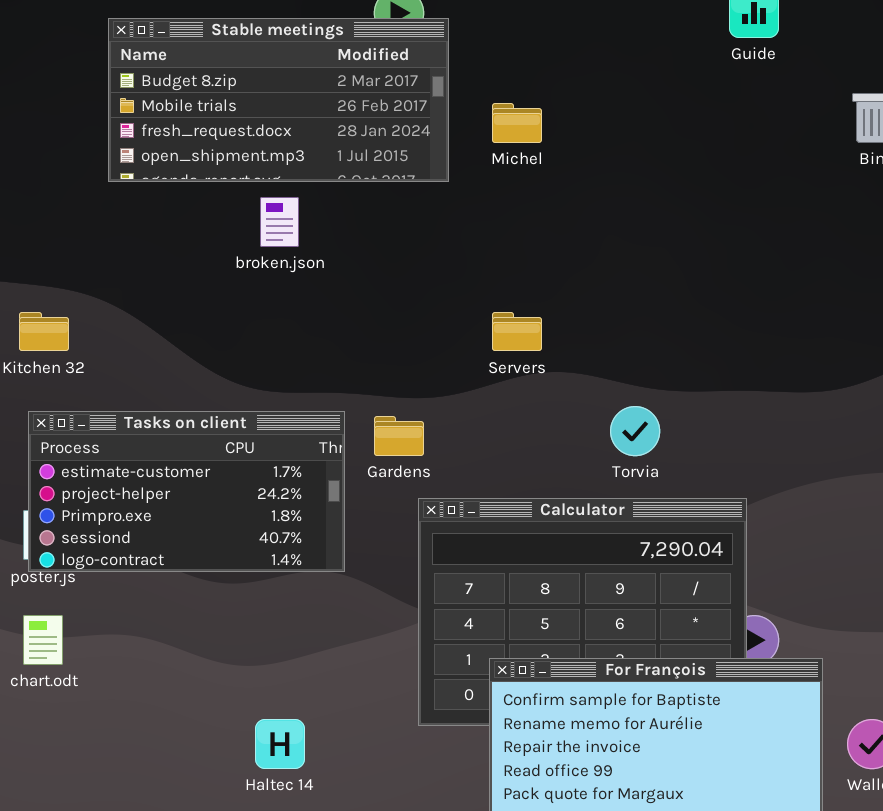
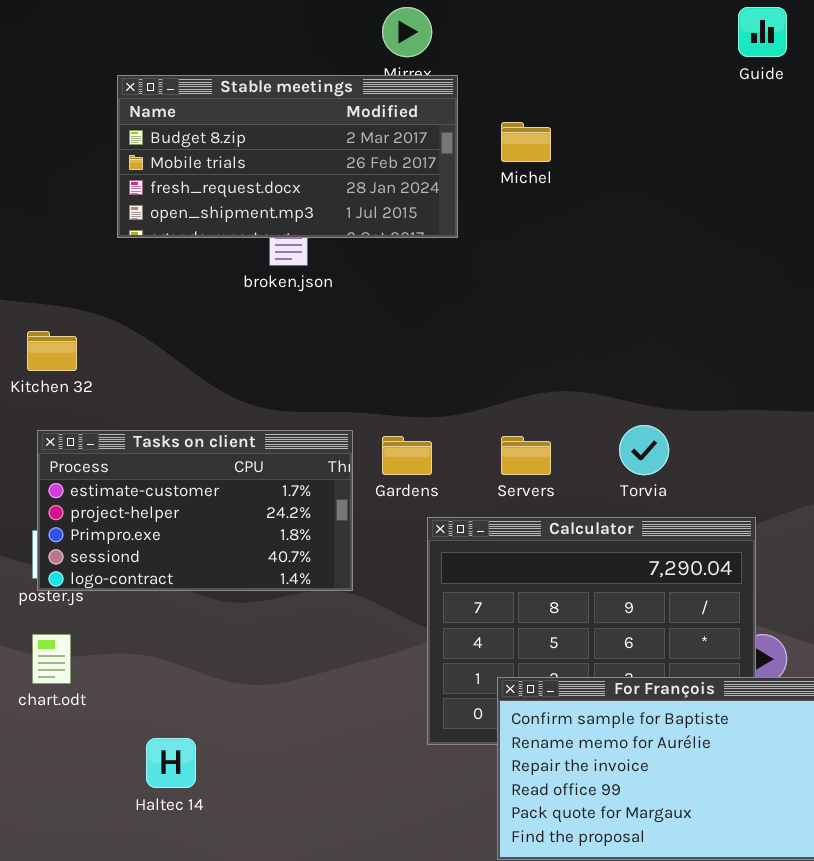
Stable meetings: [108,18,449,182] -> [117,75,458,238], moved
Servers: [492,312,542,351] -> [501,436,551,475], moved
Haltec 14: [255,719,305,769] -> [146,738,196,788], moved

